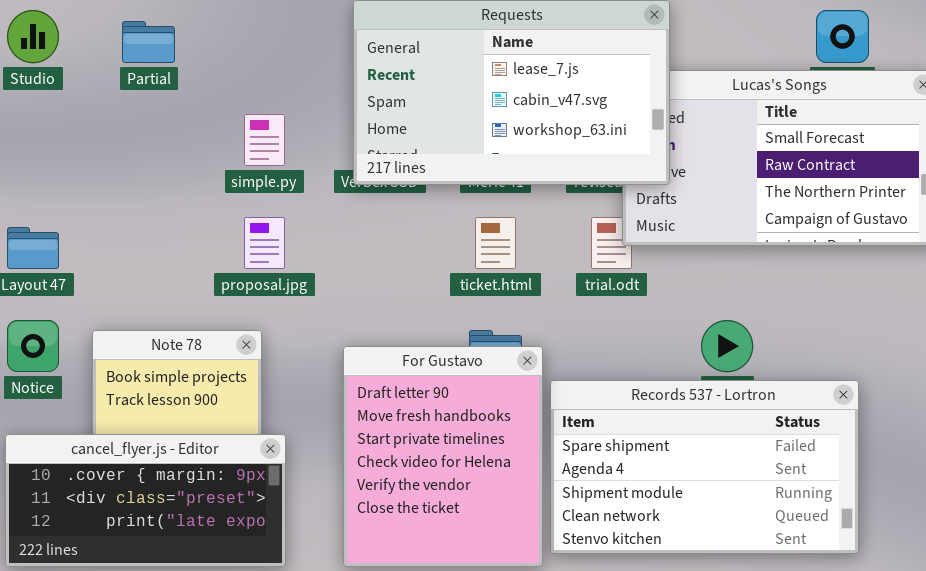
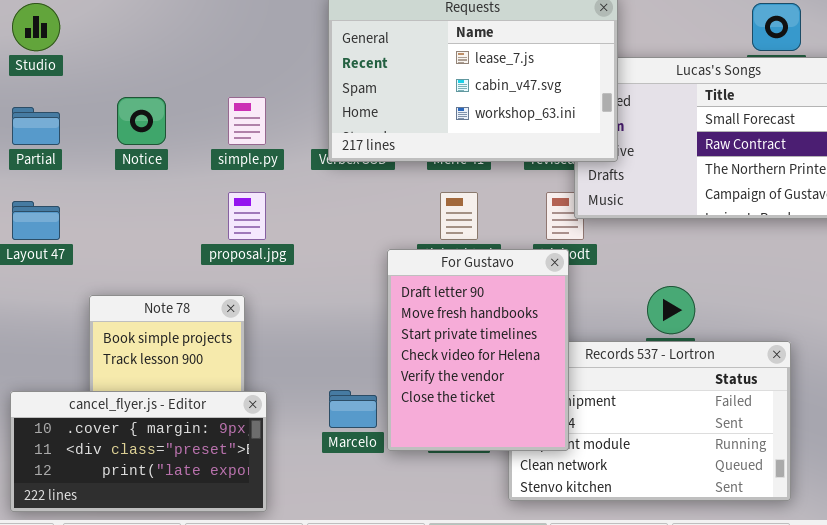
Partial: [122,21,175,63] -> [12,107,60,145], moved
Notice: [7,320,59,372] -> [117,97,166,145], moved
For Gustavo: [343,346,543,567] -> [387,249,569,451], moved

